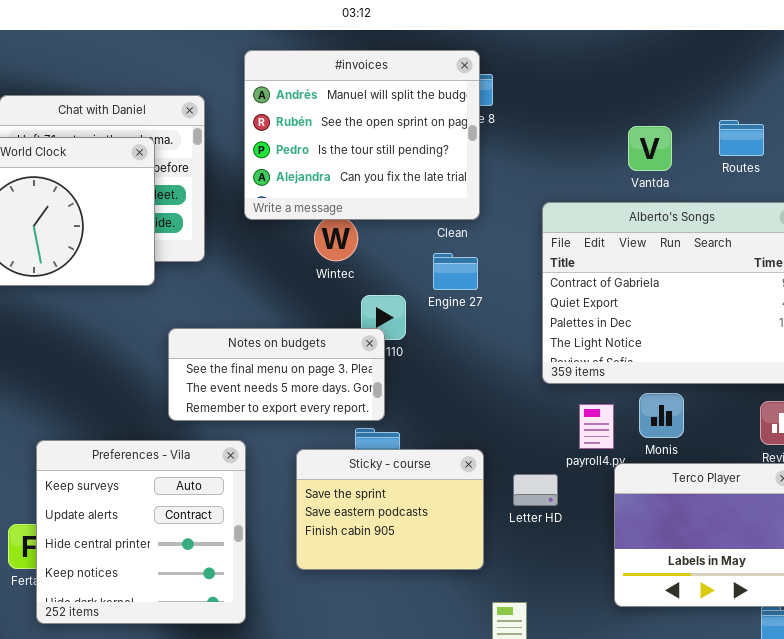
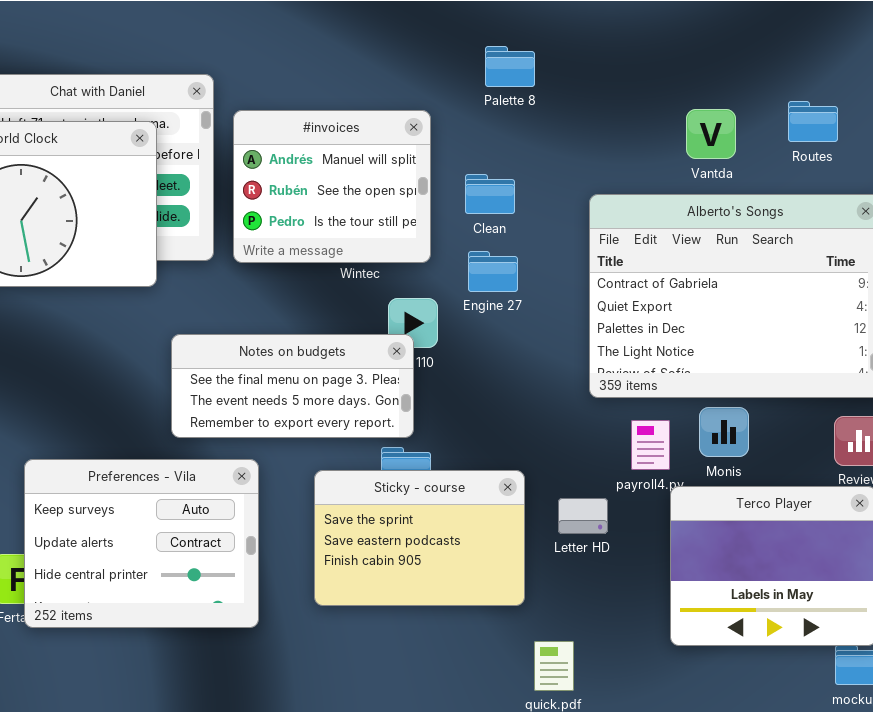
#invoices: [244,50,480,220] -> [233,110,431,263], moved, resized
Preferences - Vila: [36,440,246,624] -> [24,459,259,628], resized

